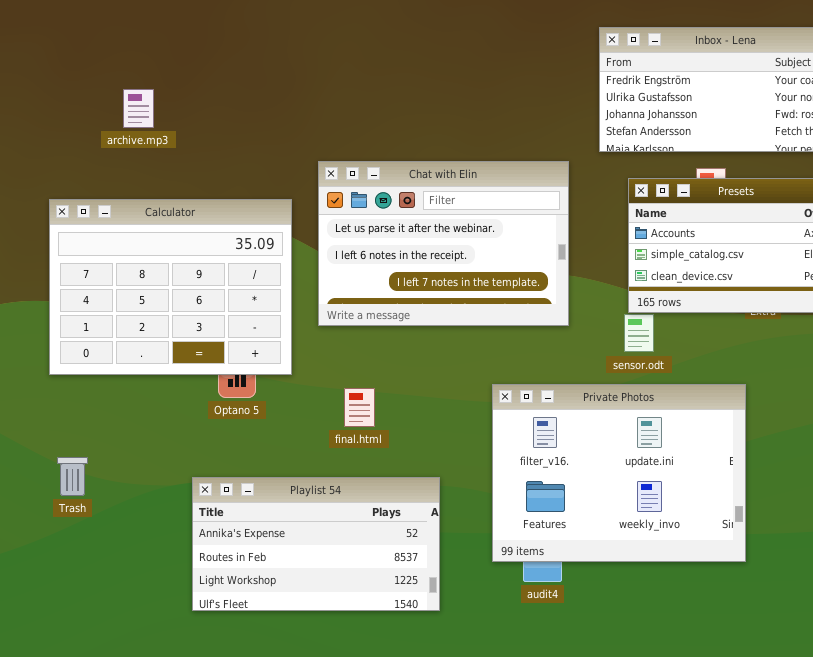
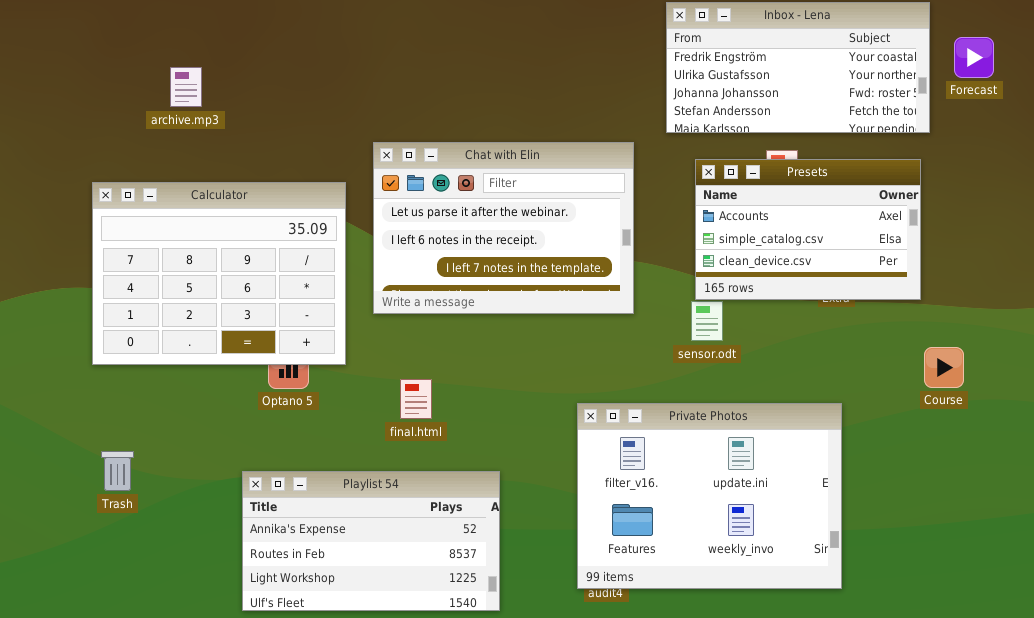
Private Photos: [492,384,746,562] -> [577,403,842,589], moved

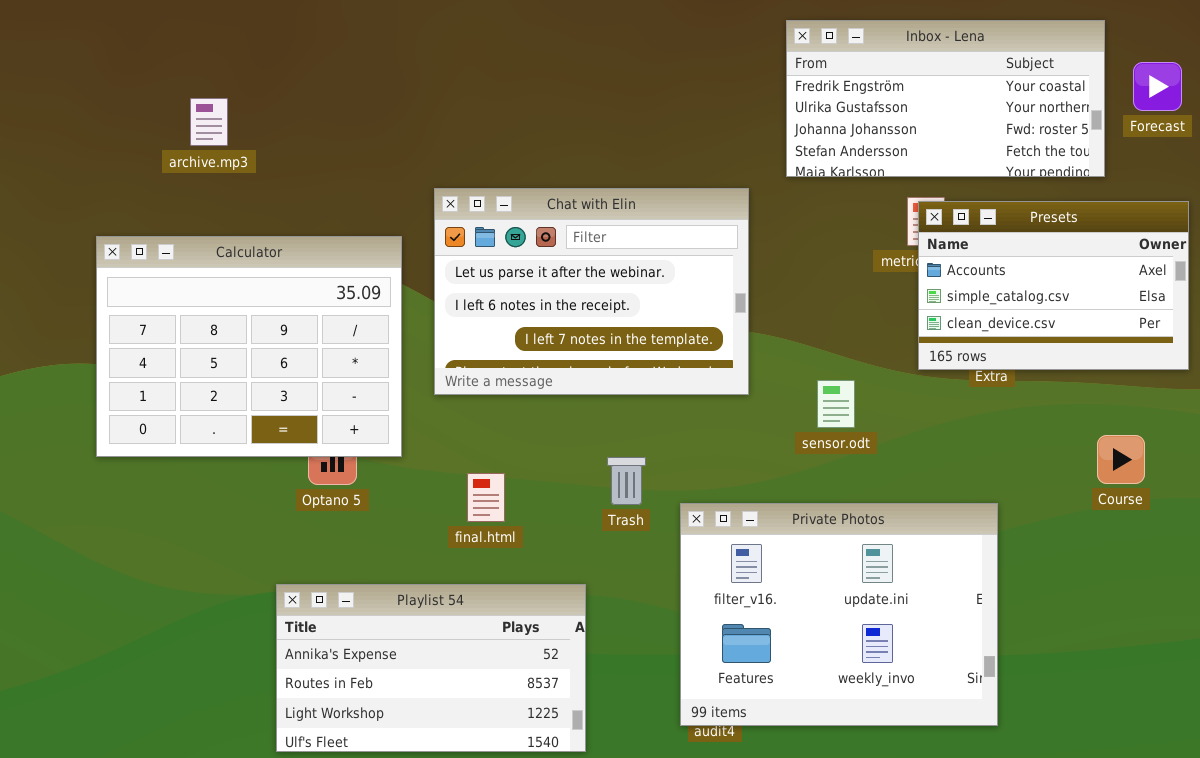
Presets: [695,159,921,300] -> [918,201,1189,370], moved
Trash: [101,451,134,491] -> [607,457,646,505], moved

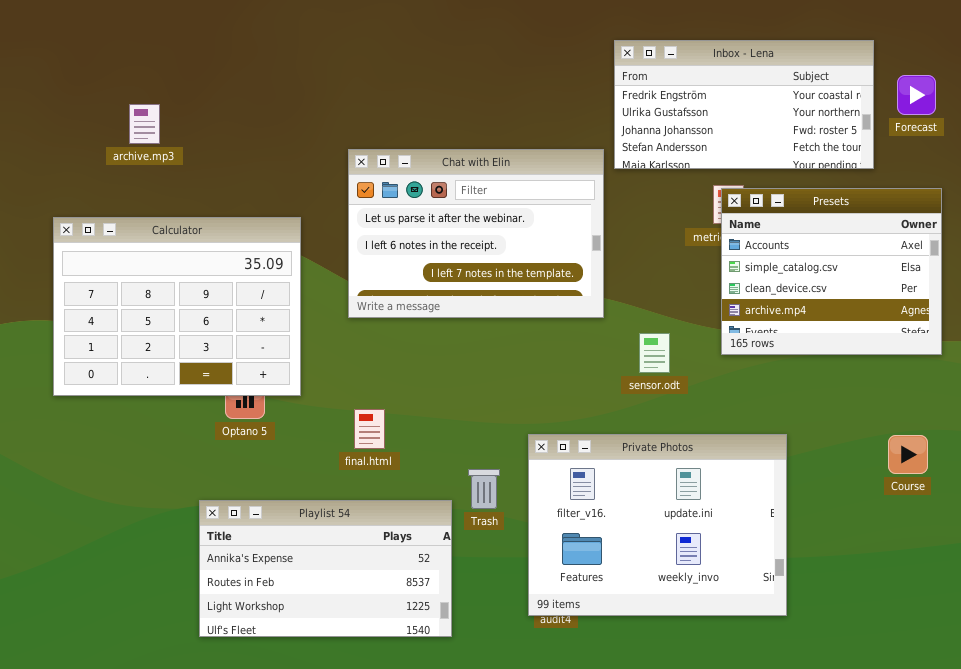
Chat with Elin: [434,188,749,395] -> [348,149,604,318], moved
Presets: [918,201,1189,370] -> [721,188,942,355], resized
Course: [1097,435,1145,484] -> [888,435,928,474], moved
Trash: [607,457,646,505] -> [468,469,500,509], moved

